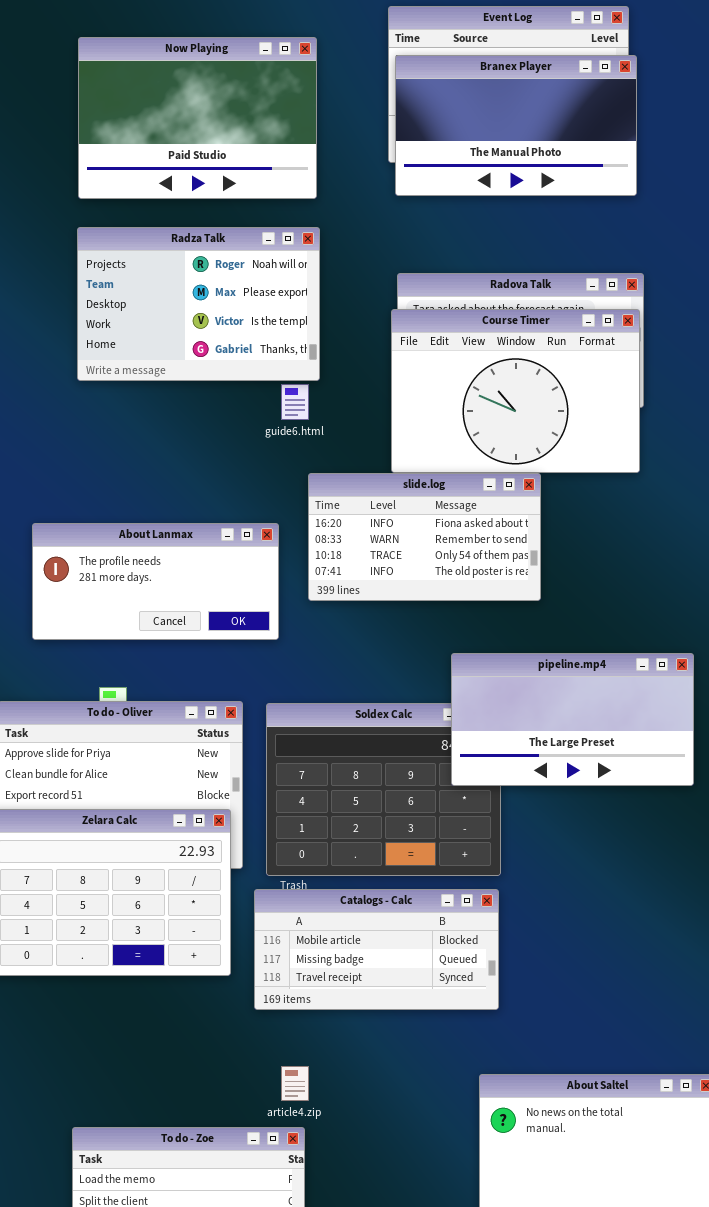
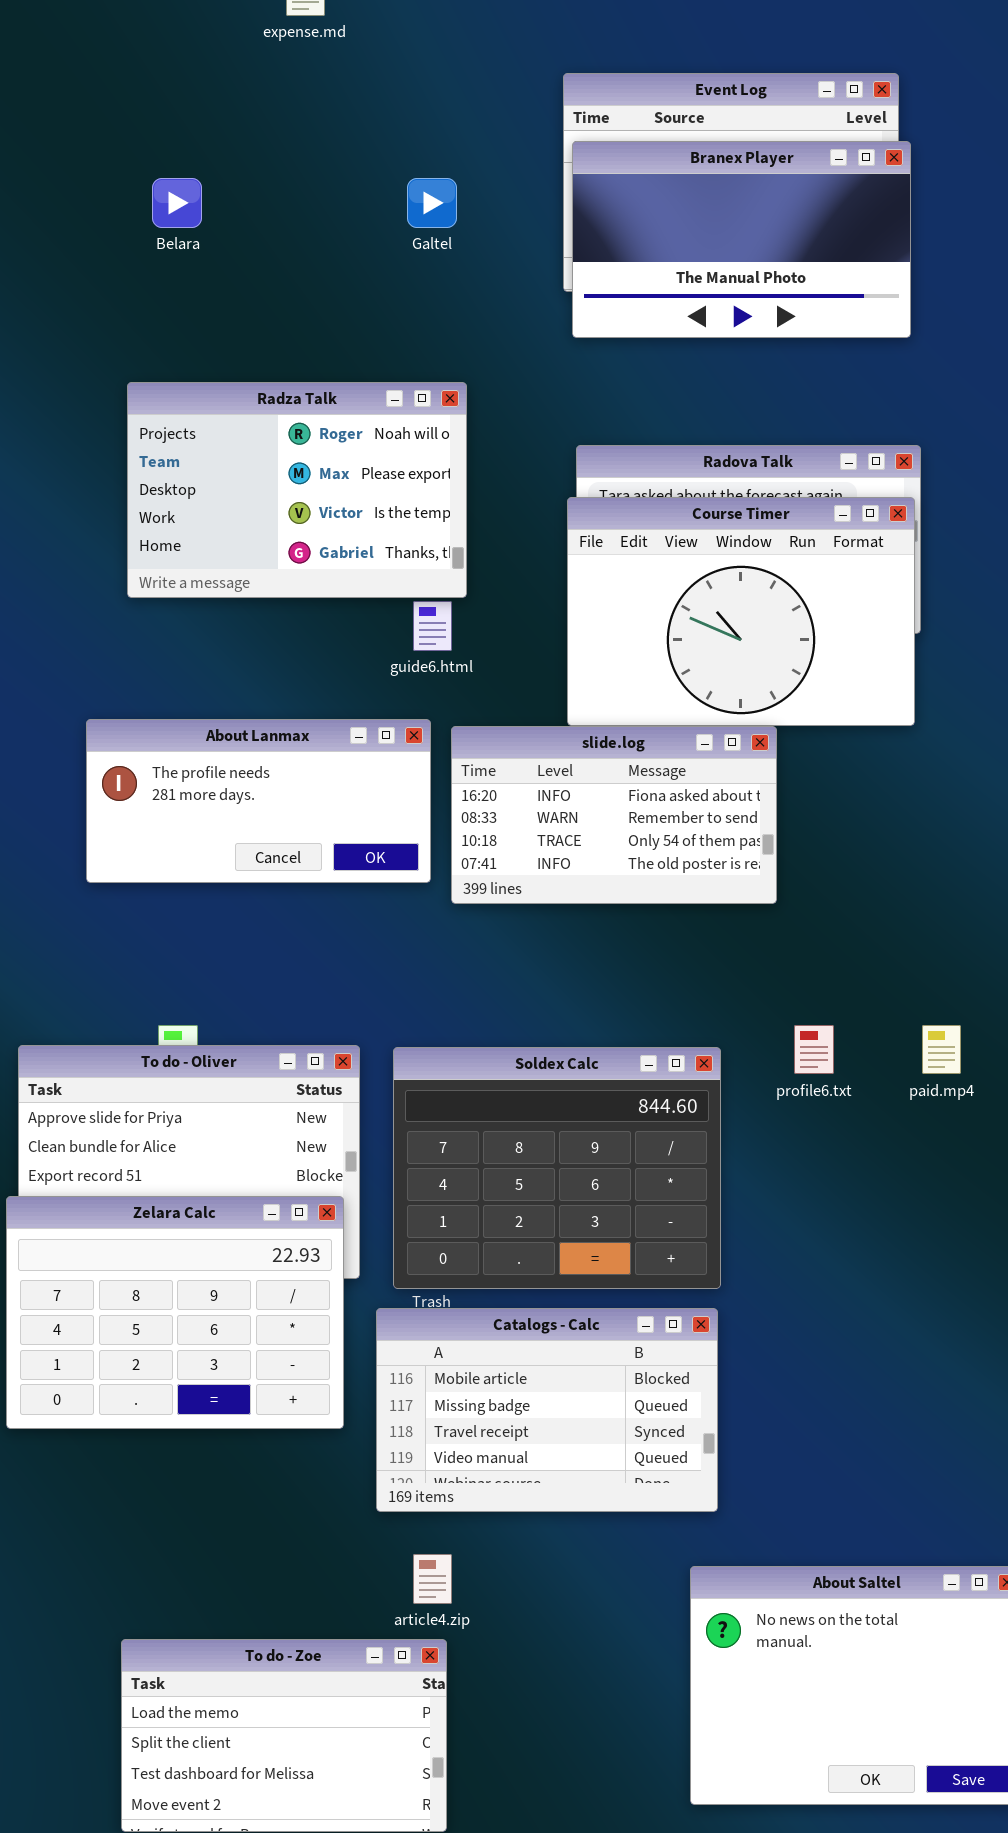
Now Playing: [78,37,317,199] -> none, closed
About Lanmax: [32,523,279,640] -> [86,719,431,883], moved
pipeline.mp4: [451,653,694,786] -> none, closed
Catalogs - Calc: [254,889,499,1010] -> [376,1308,718,1512], resized

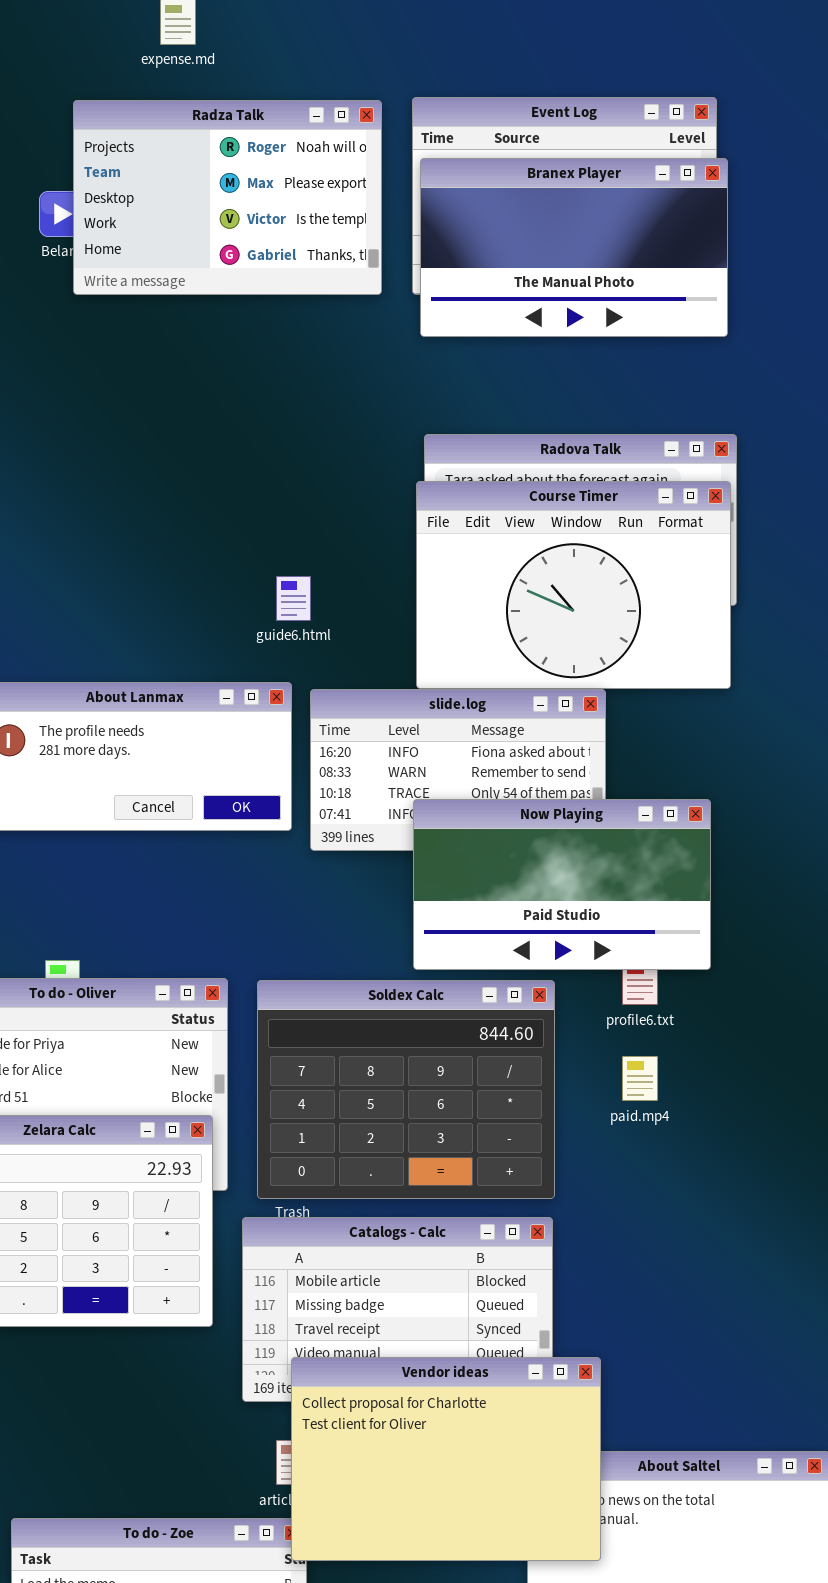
Radza Talk: [127,382,467,598] -> [73,100,382,295], moved
Now Playing: none -> [413,799,711,970], opened
paid.mp4: [922,1025,961,1074] -> [622,1056,658,1101], moved
Vendor ideas: none -> [291,1357,601,1561], opened

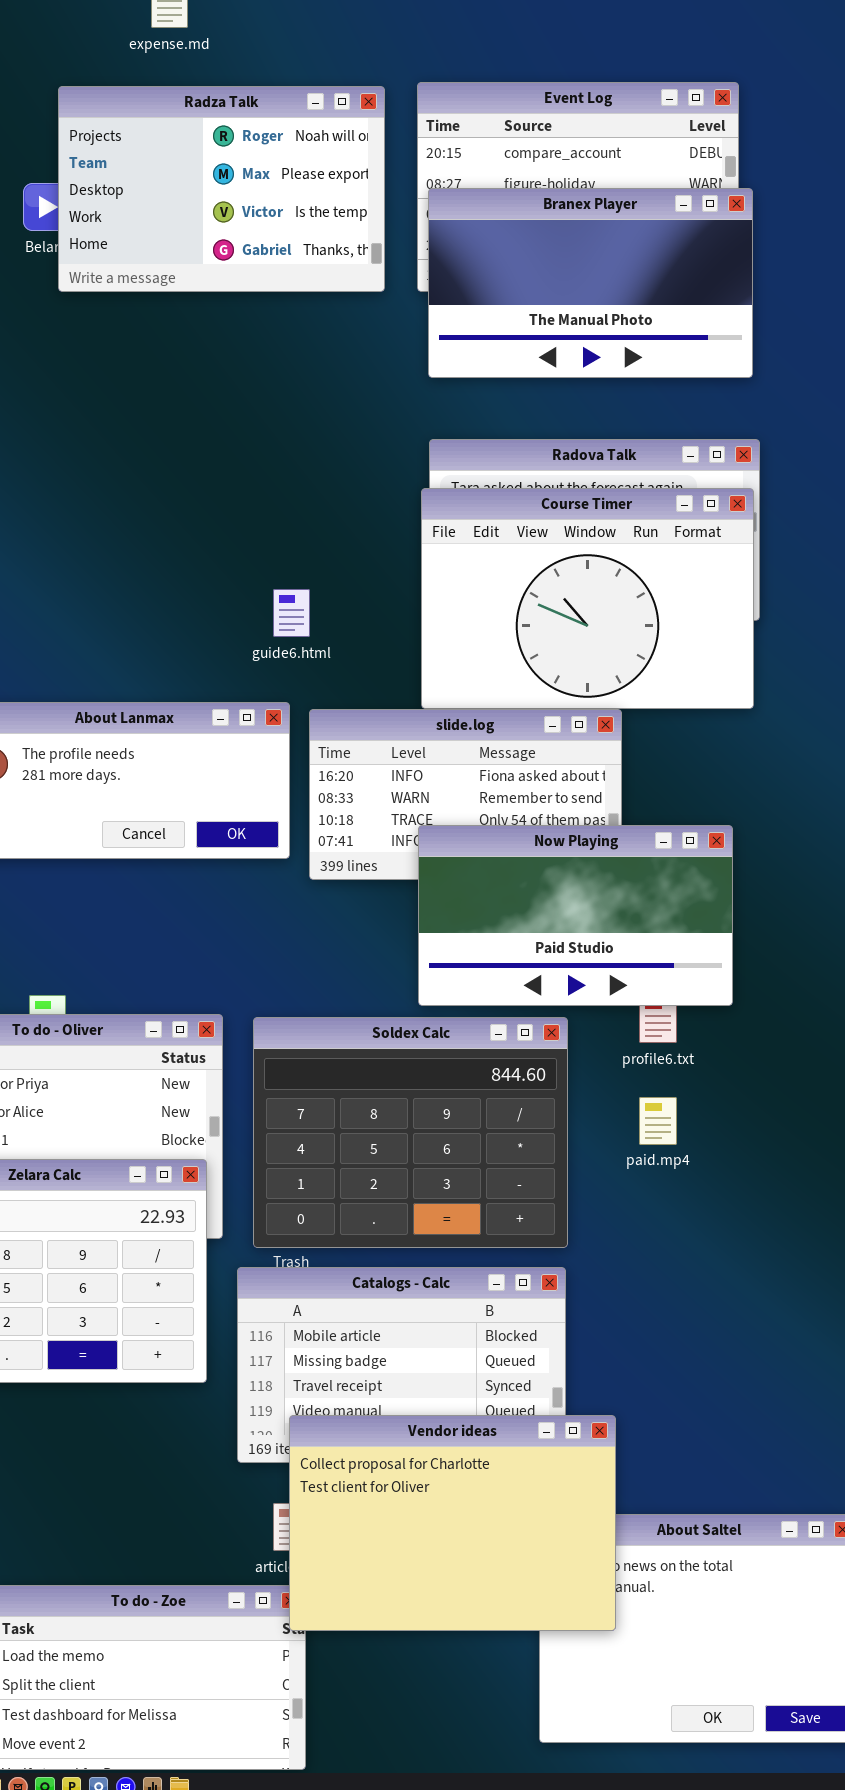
Branex Player: [420,158,728,337] -> [428,188,753,378], moved

